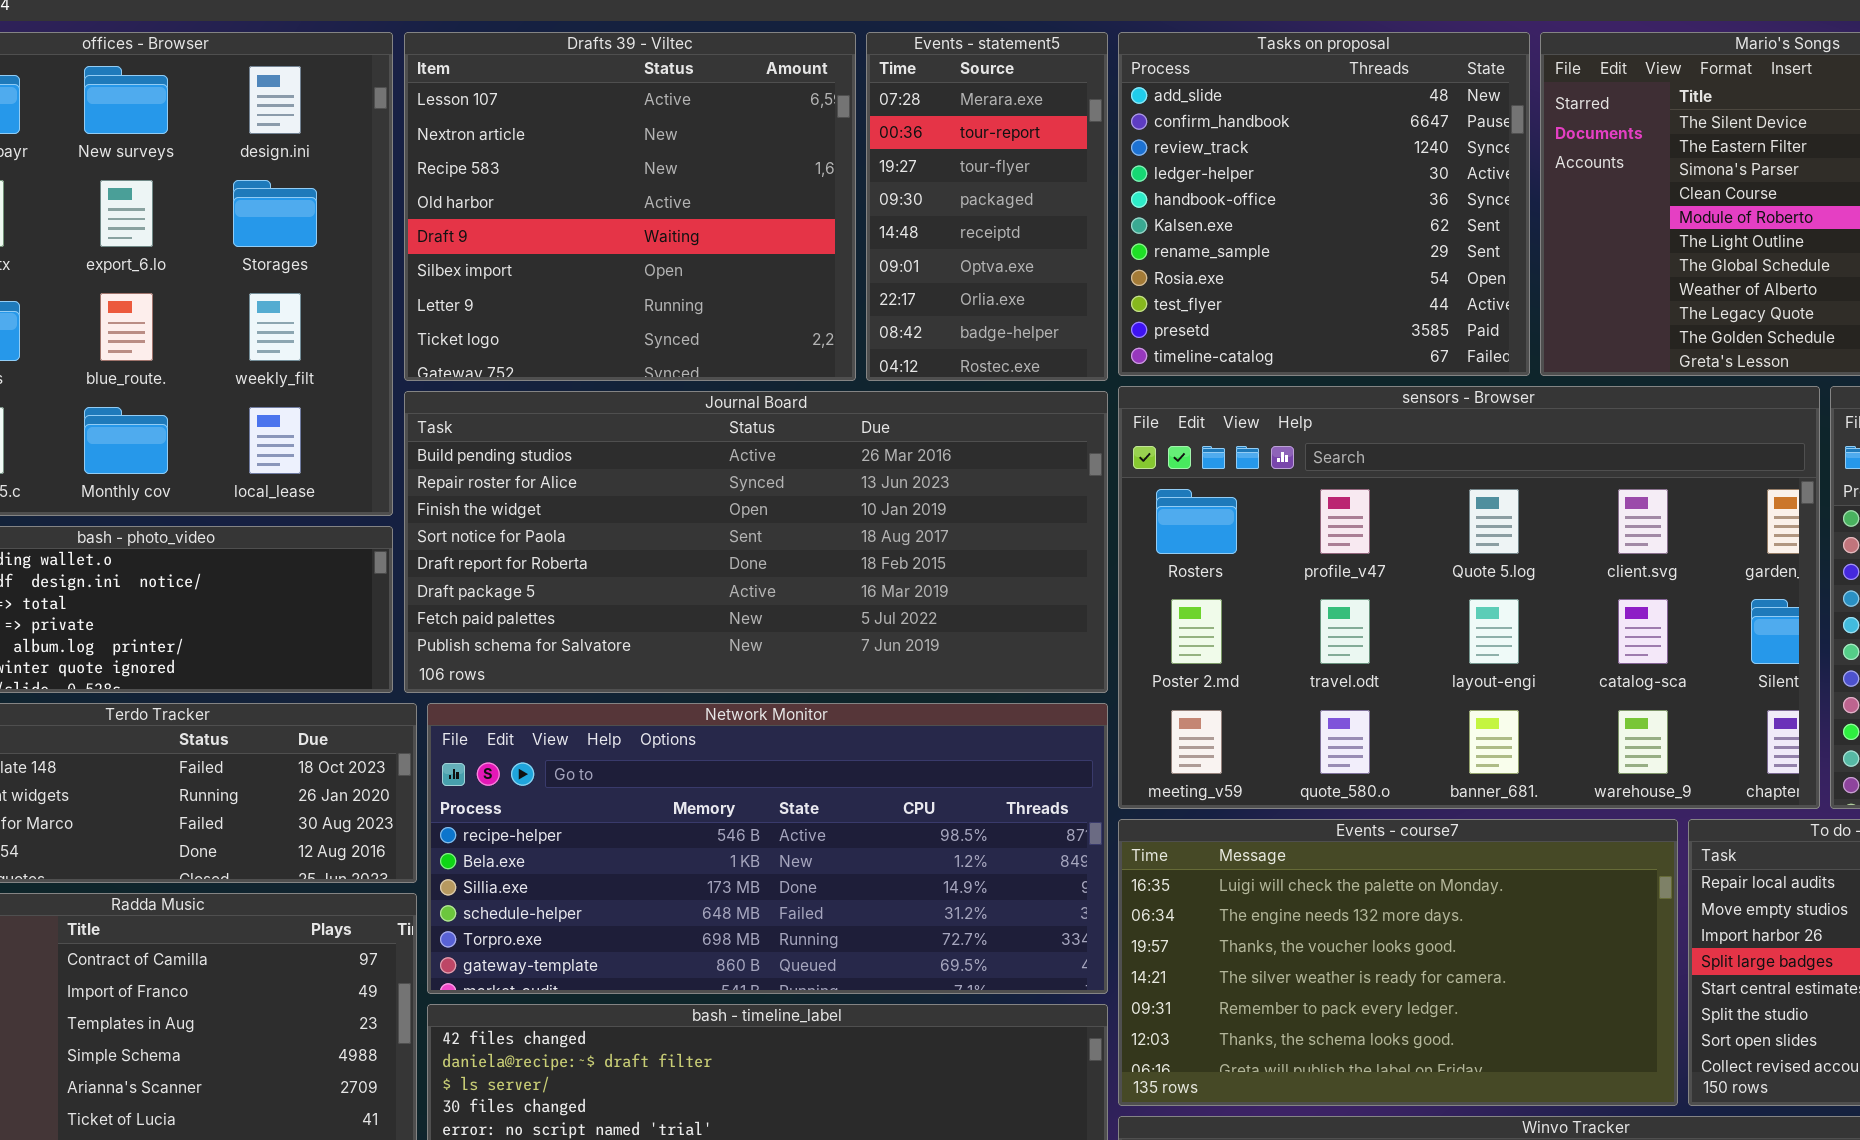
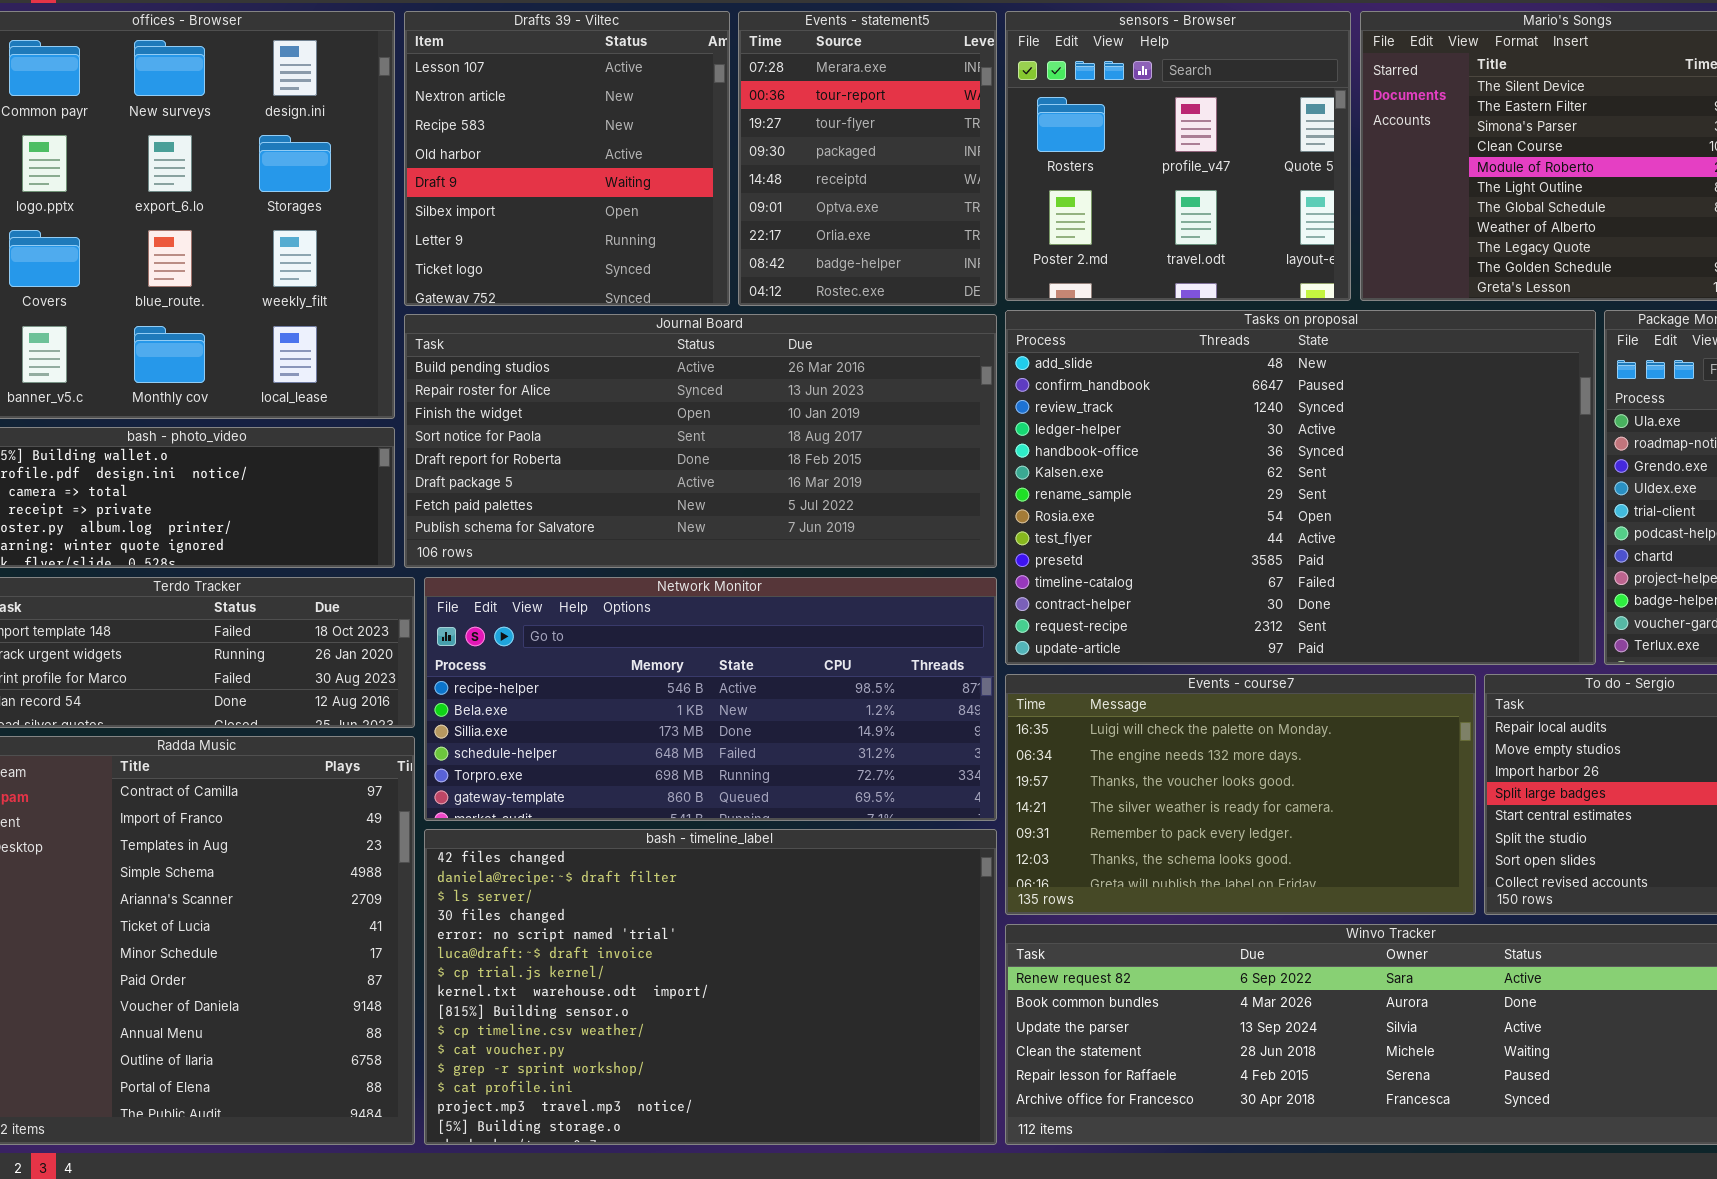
Drafts 39 - Viltec: [404,32,856,381] -> [404,11,730,306], resized
Events - statement5: [866,32,1108,381] -> [738,11,997,306], resized
Tasks on proposal: [1118,32,1530,376] -> [1005,310,1596,665], moved, resized
sensors - Browser: [1118,386,1820,809] -> [1005,11,1351,301], moved, resized

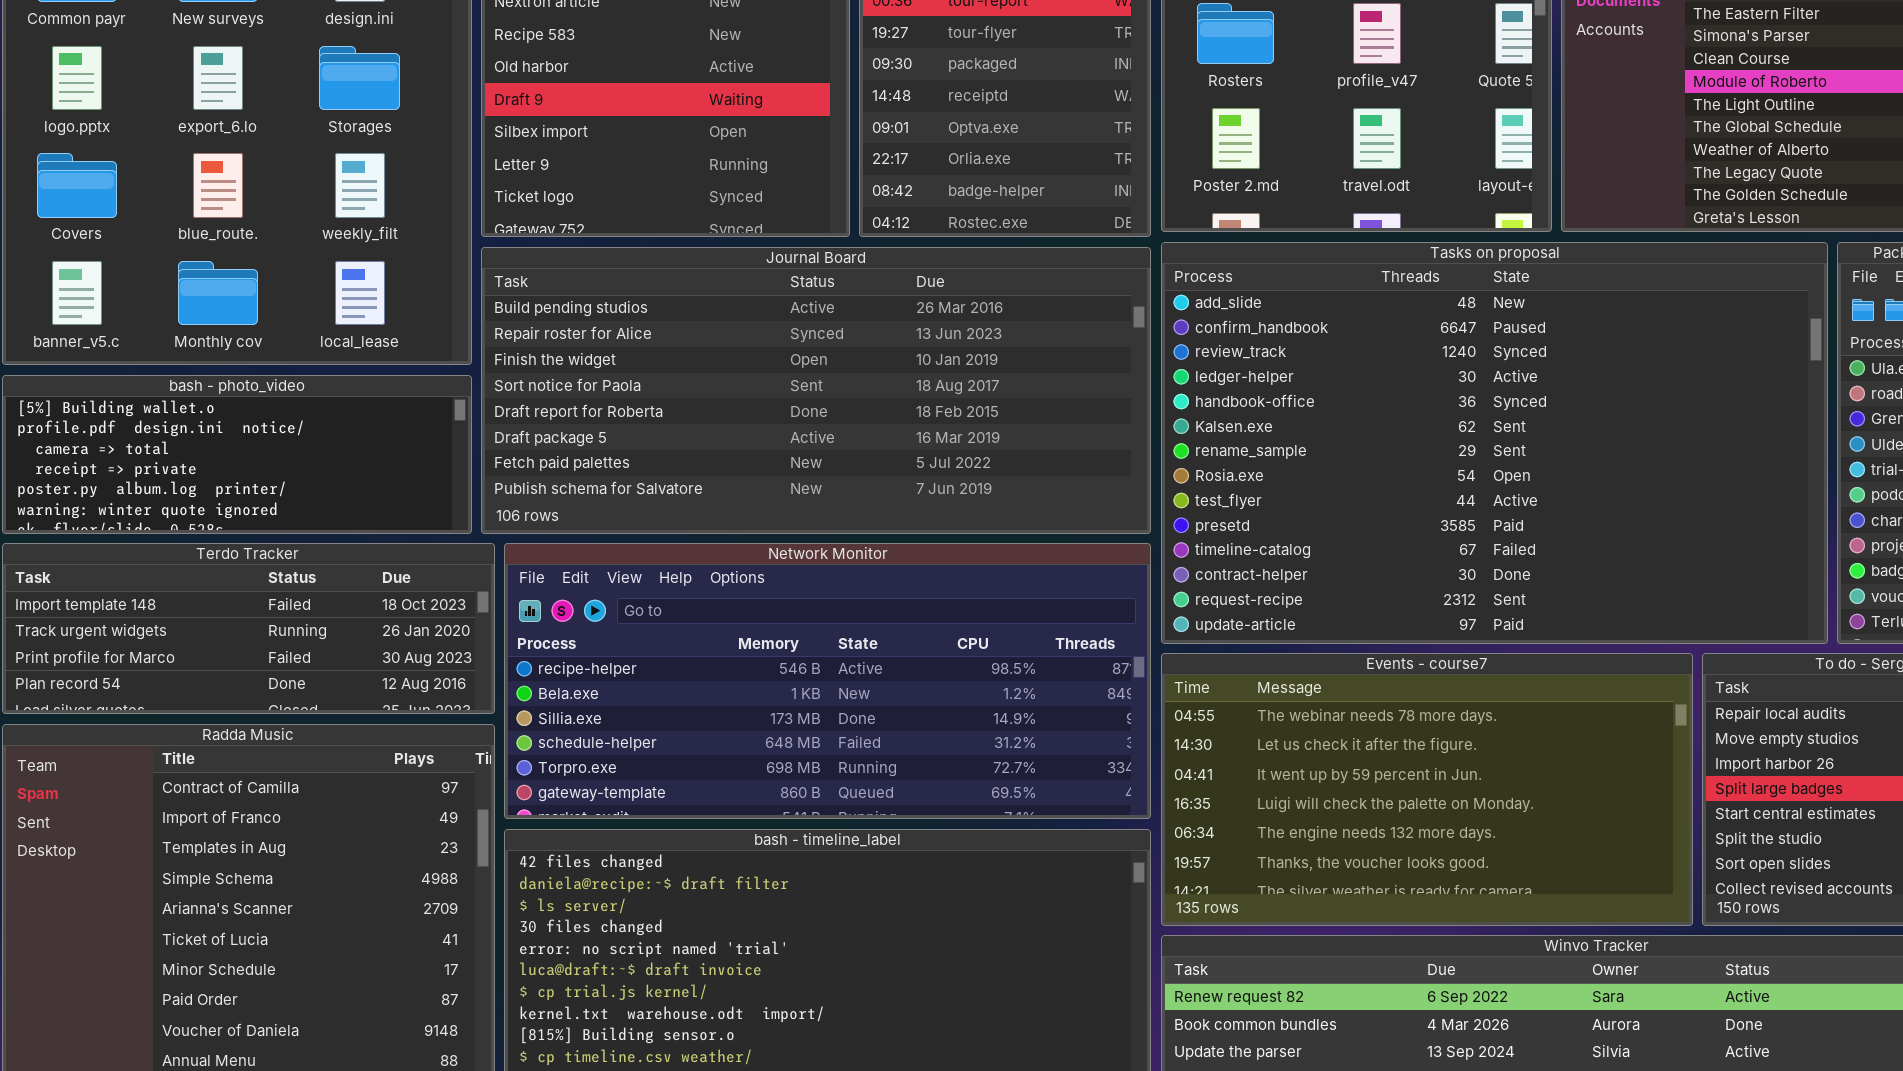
Events - course7: [1005,674,1476,915] -> [1161,653,1693,926], scrolled up 3 rows

